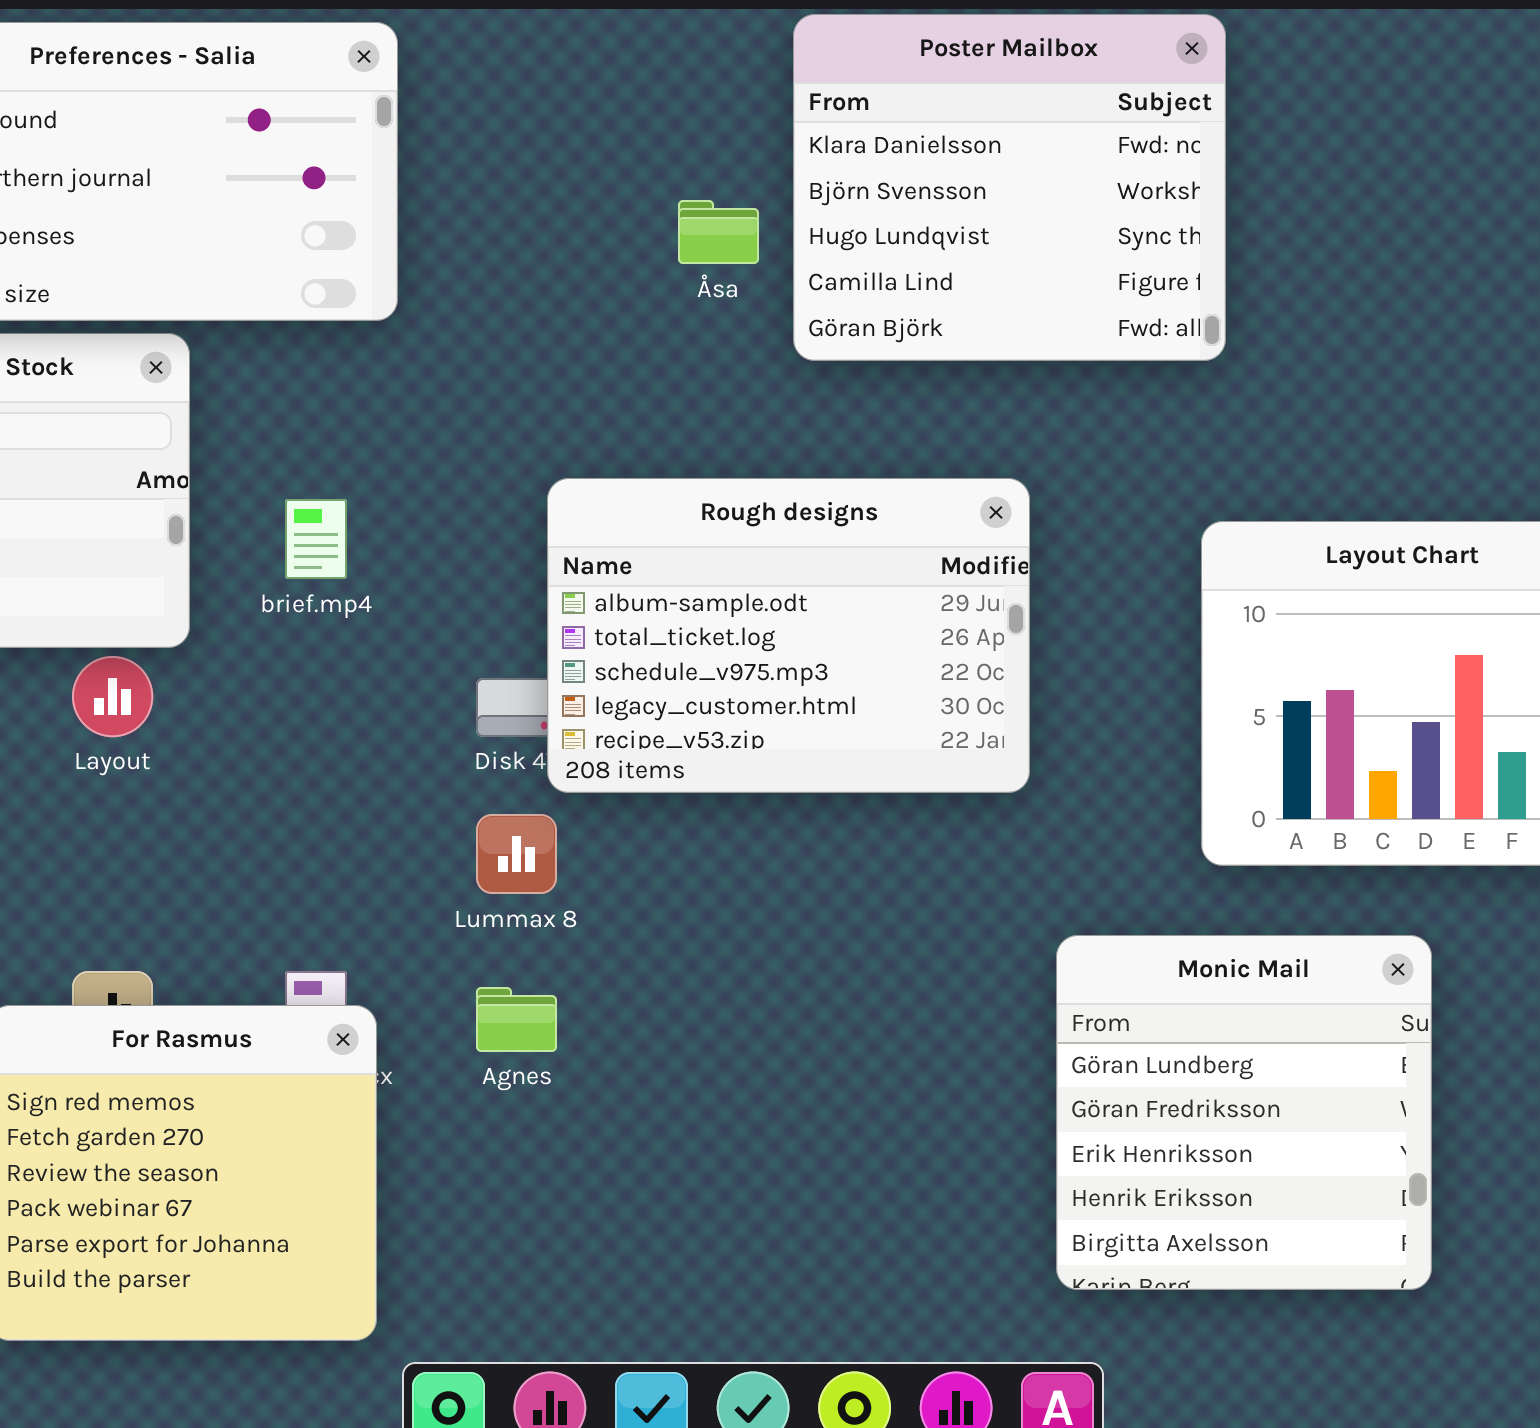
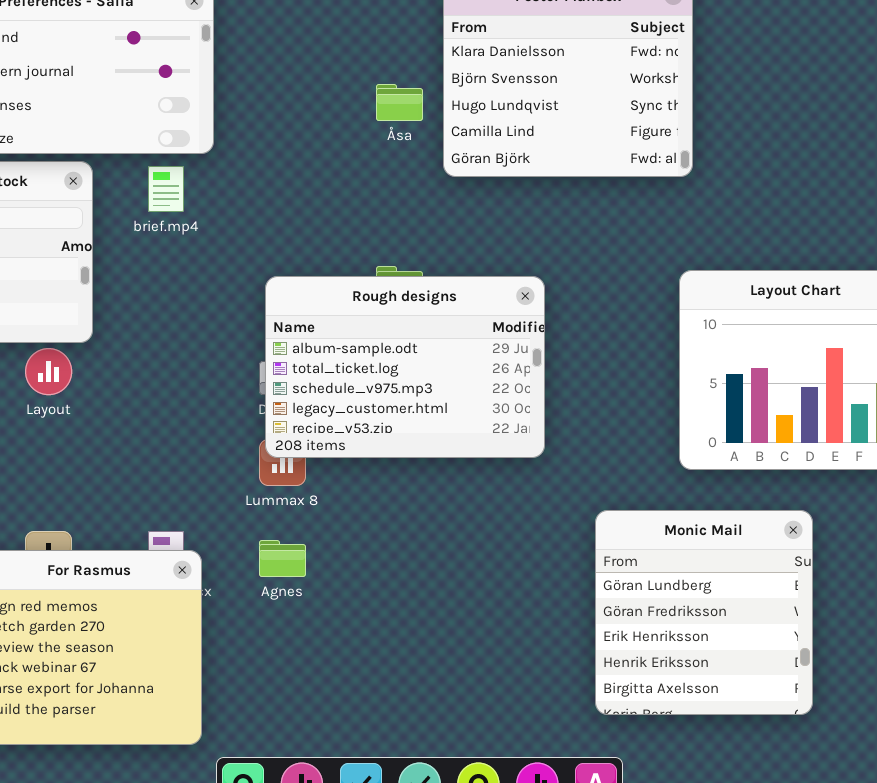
Rough designs: [547,478,1030,793] -> [265,276,545,458], moved
brief.mp4: [285,499,347,579] -> [148,166,184,212], moved

